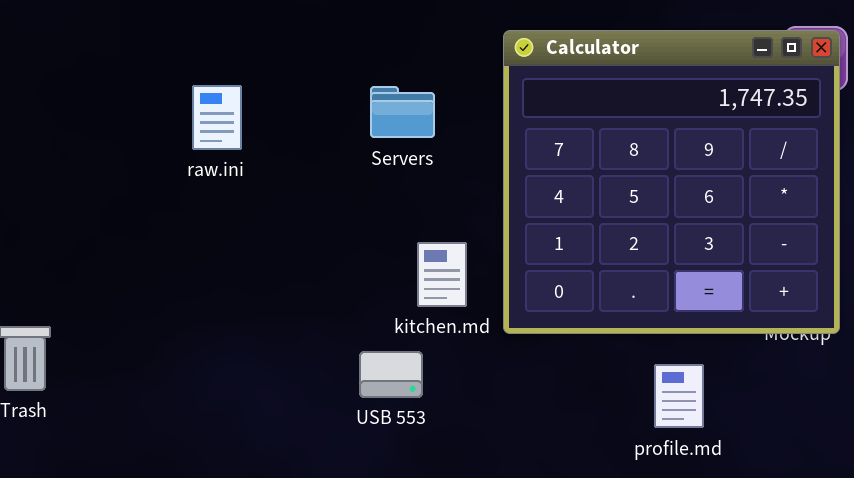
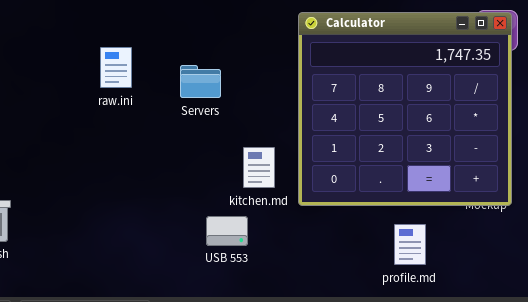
Servers: [370,86,435,138] -> [180,65,221,98], moved

